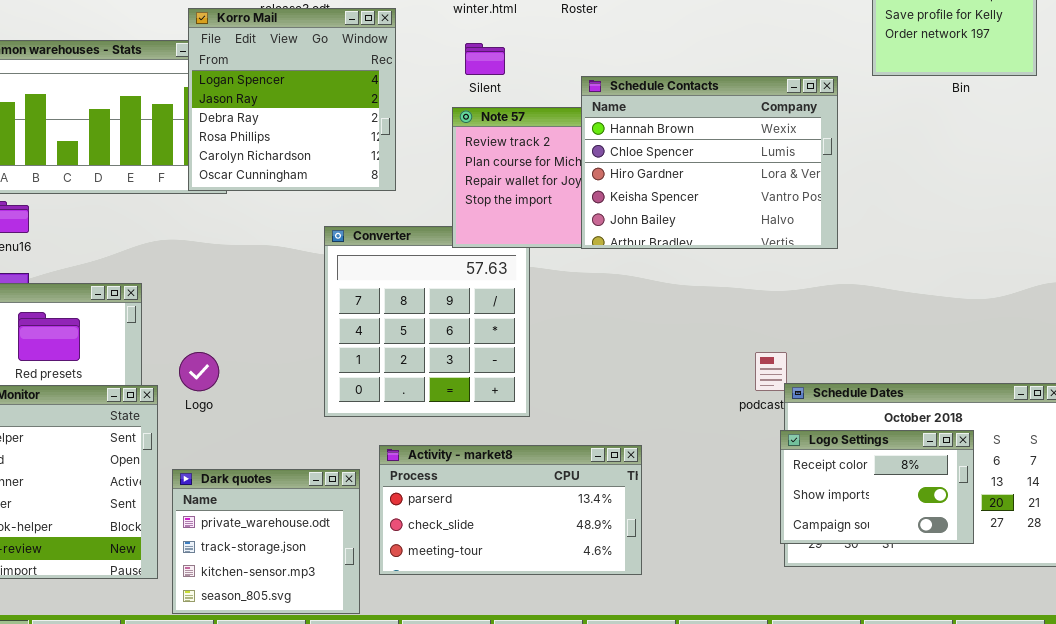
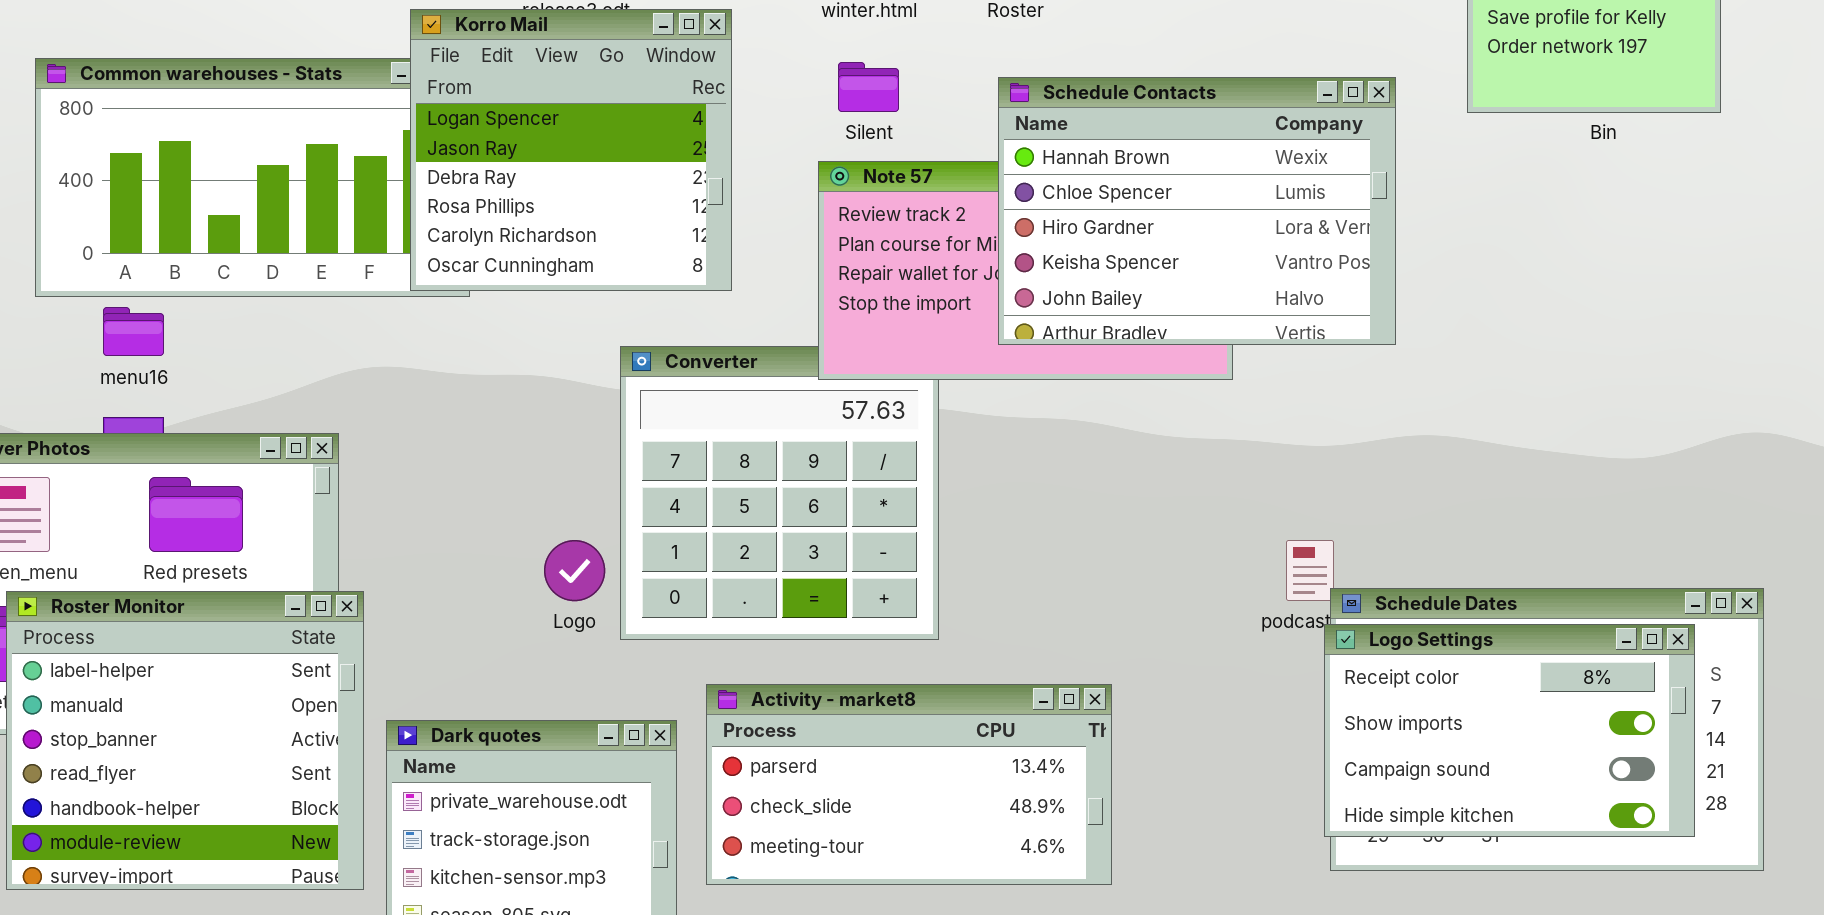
Schedule Contacts: [581,76,838,249] -> [998,77,1396,345], moved
Logo: [179,352,219,391] -> [544,540,605,601], moved
Logo Settings: [780,430,974,544] -> [1324,624,1695,837], resized

